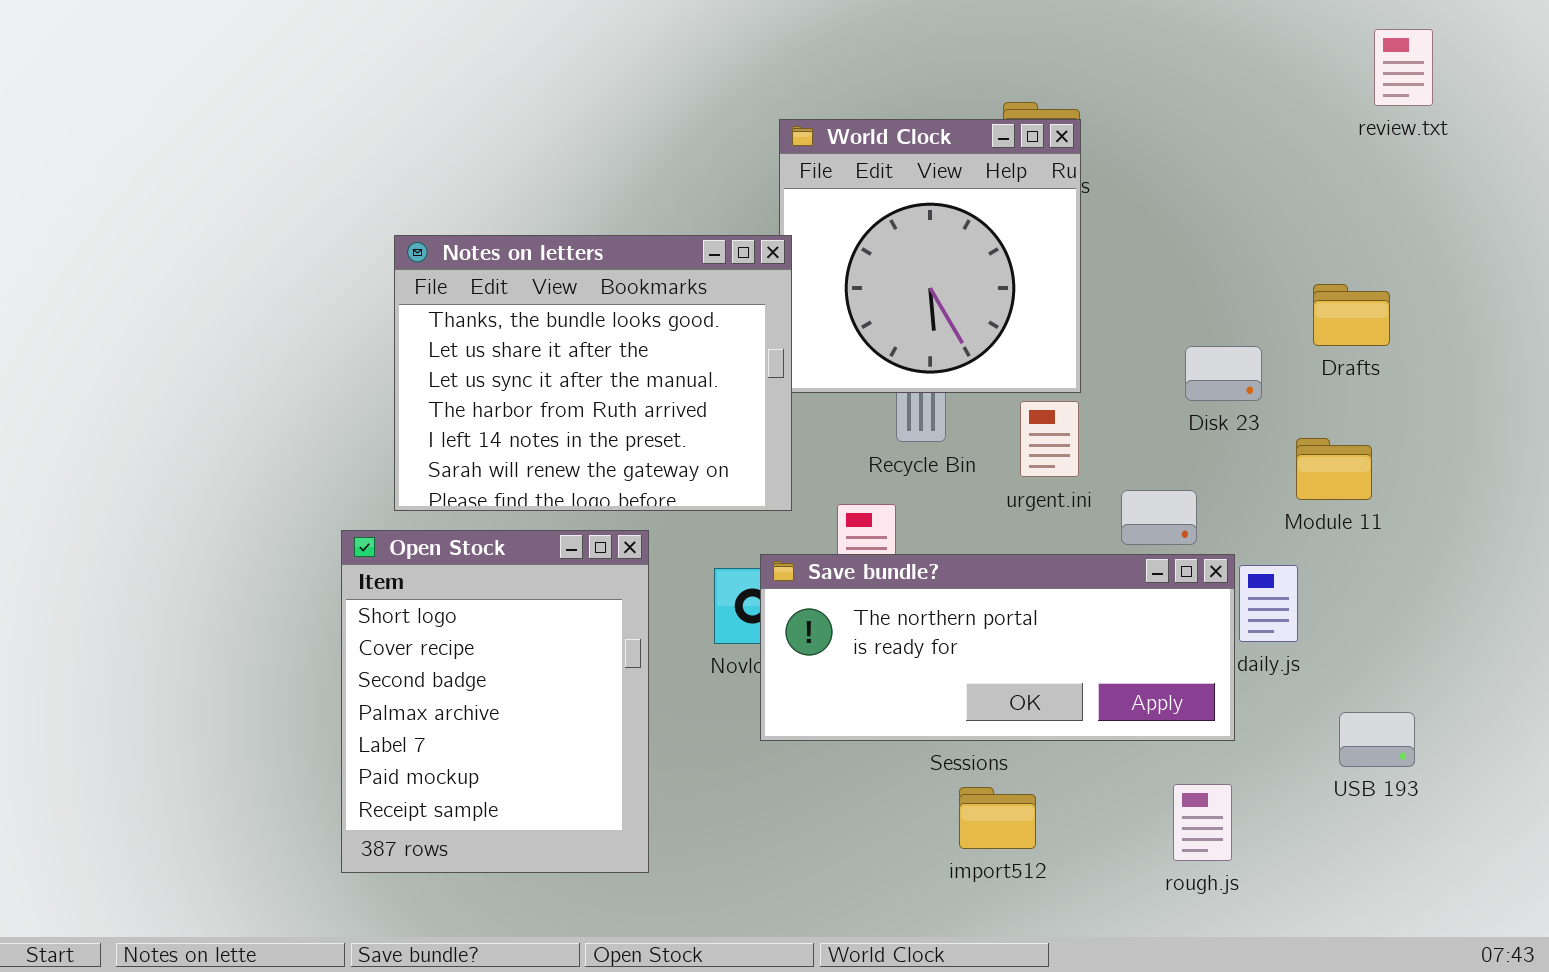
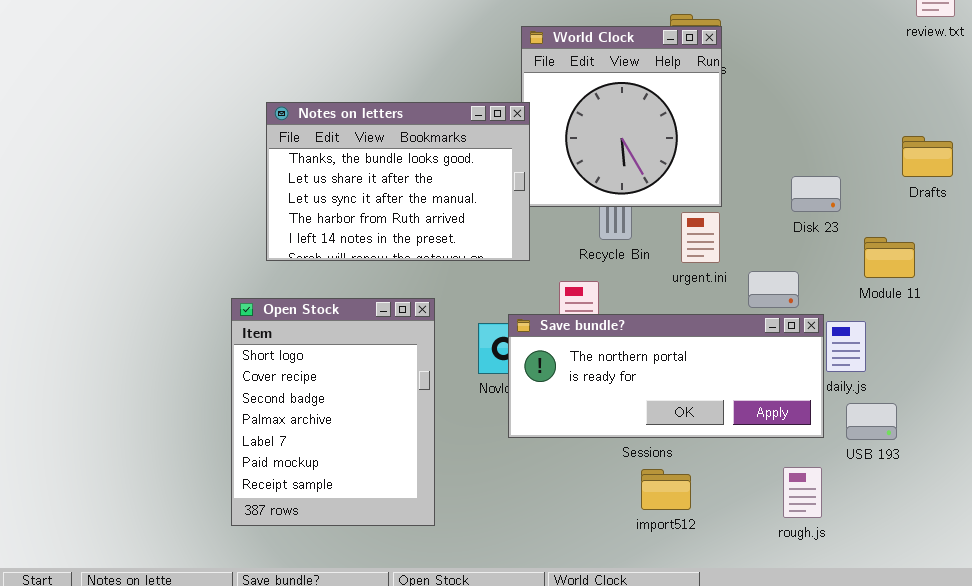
Notes on letters: [394,235,792,511] -> [266,102,530,261], resized
Drafts: [1313,284,1390,346] -> [902,136,953,177], moved
USB 193: [1339,712,1415,767] -> [846,403,897,440], moved

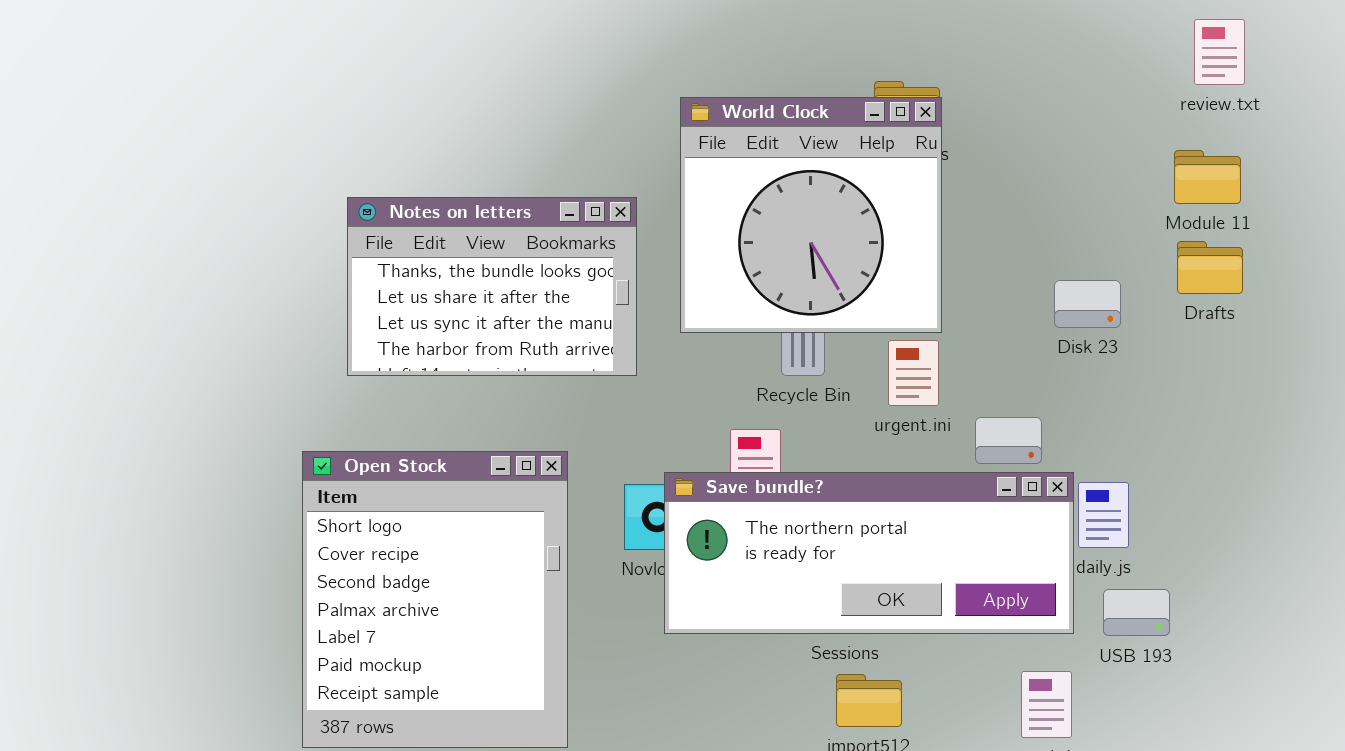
Notes on letters: [266,102,530,261] -> [347,197,637,376], resized
Disk 23: [791,176,841,212] -> [1054,280,1121,328], moved
Module 11: [864,237,915,278] -> [1174,150,1241,204], moved

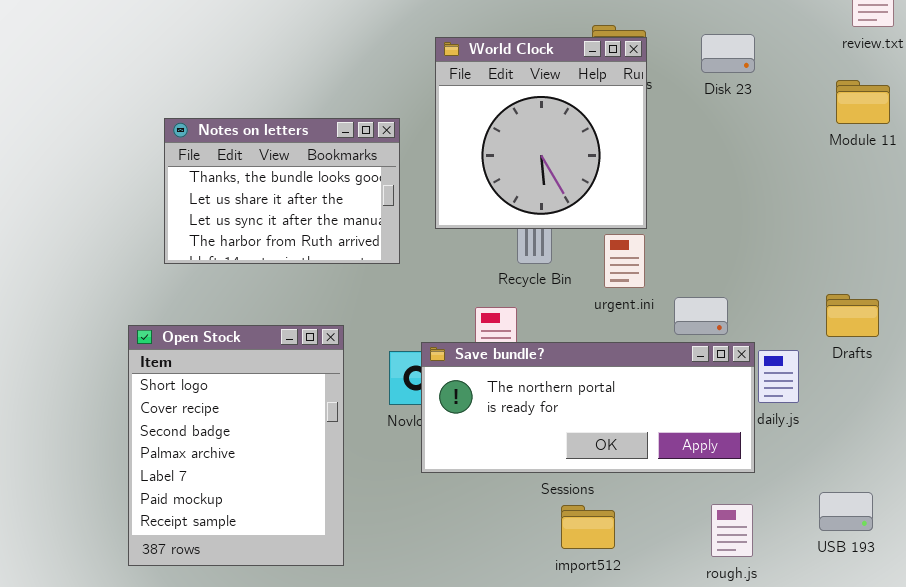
Drafts: [1177,241,1243,294] -> [826,294,879,337], moved
Disk 23: [1054,280,1121,328] -> [701,34,755,73], moved
USB 193: [1103,589,1170,636] -> [819,492,873,531], moved

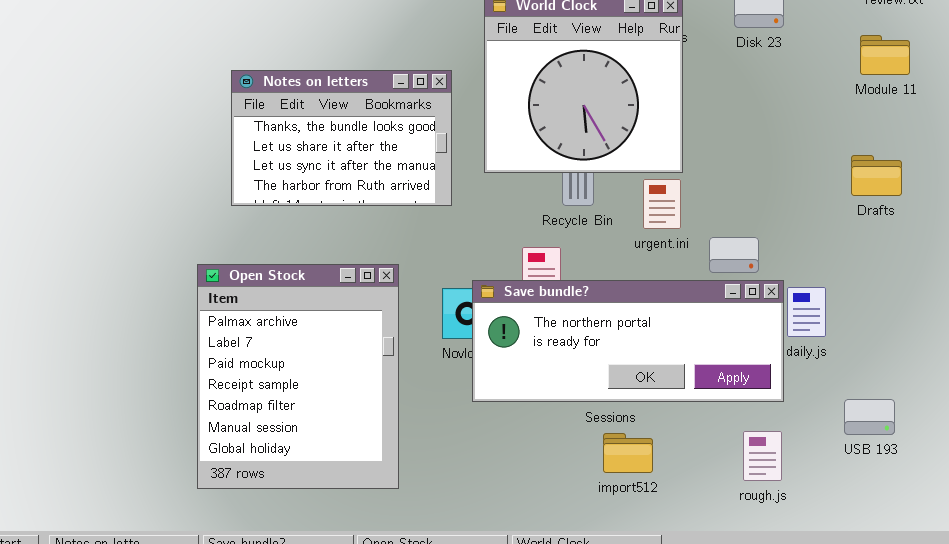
Drafts: [826,294,879,337] -> [851,155,902,196], moved
Open Stock: [128,325,344,566] -> [197,264,399,489], scrolled down 3 rows
USB 193: [819,492,873,531] -> [844,399,895,435], moved

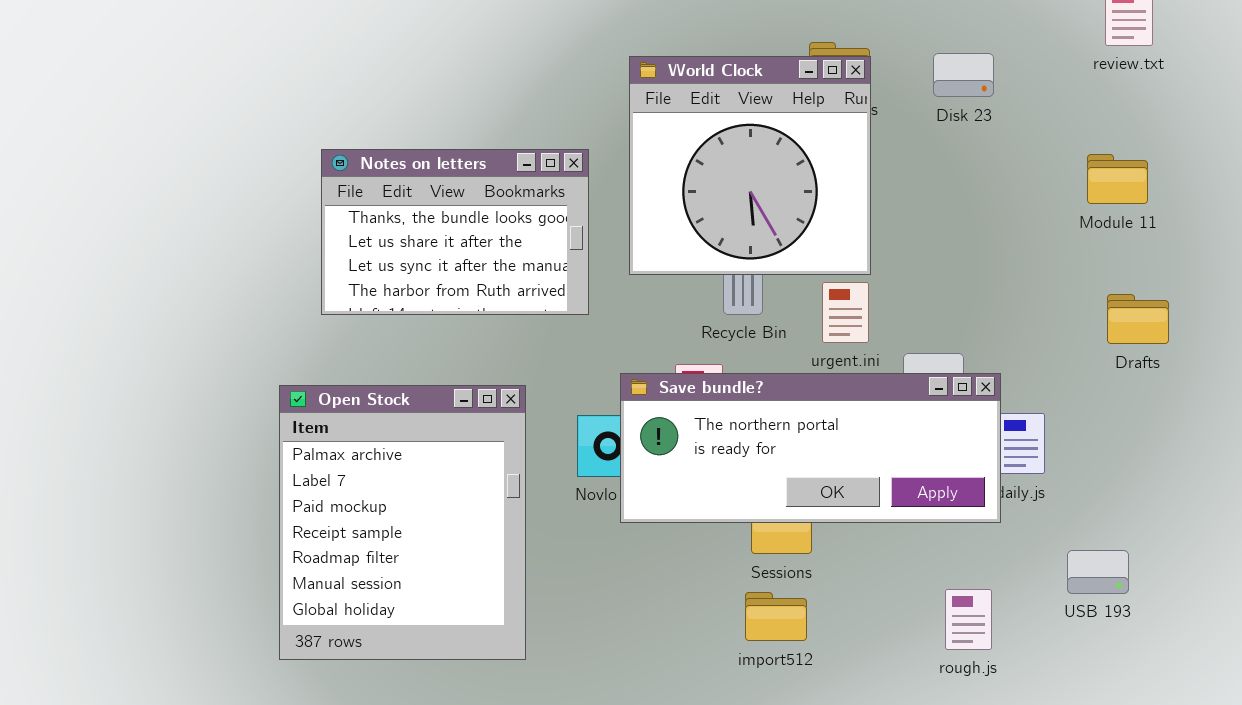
Module 11: [860,35,910,75] -> [1087,154,1148,204], moved
Drafts: [851,155,902,196] -> [1107,294,1169,344], moved
Save bundle?: [472,280,784,402] -> [620,373,1001,523], moved
import512: [603,433,653,473] -> [745,592,807,641], moved

